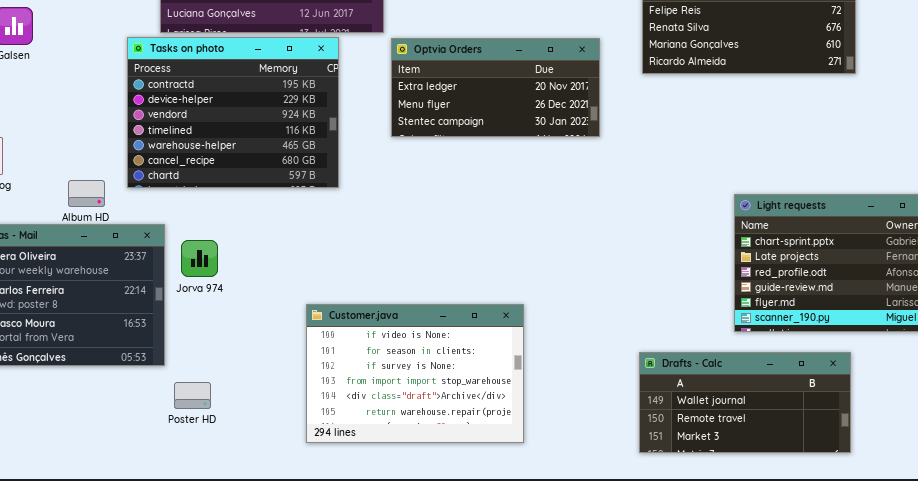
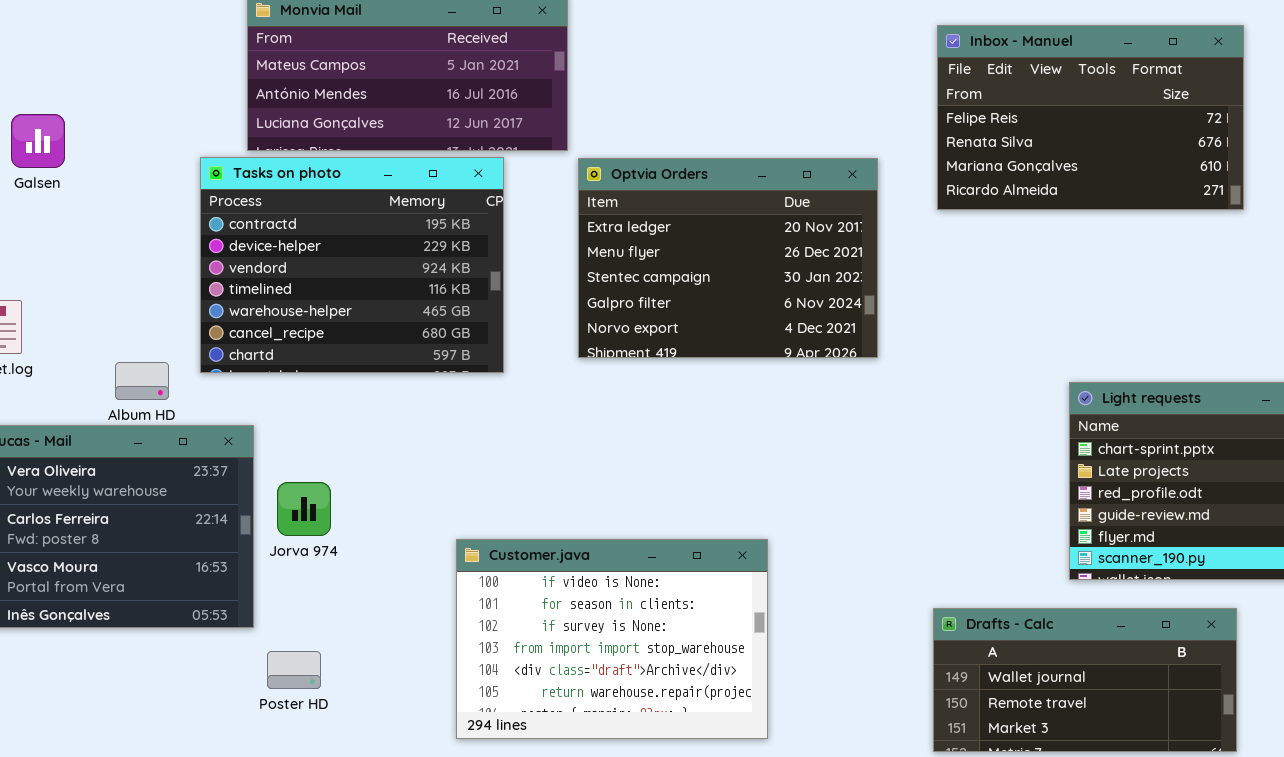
Optvia Orders: [391,38,600,137] -> [578,158,878,358], resized
Jorva 974: [181,240,218,277] -> [277,482,331,536], moved

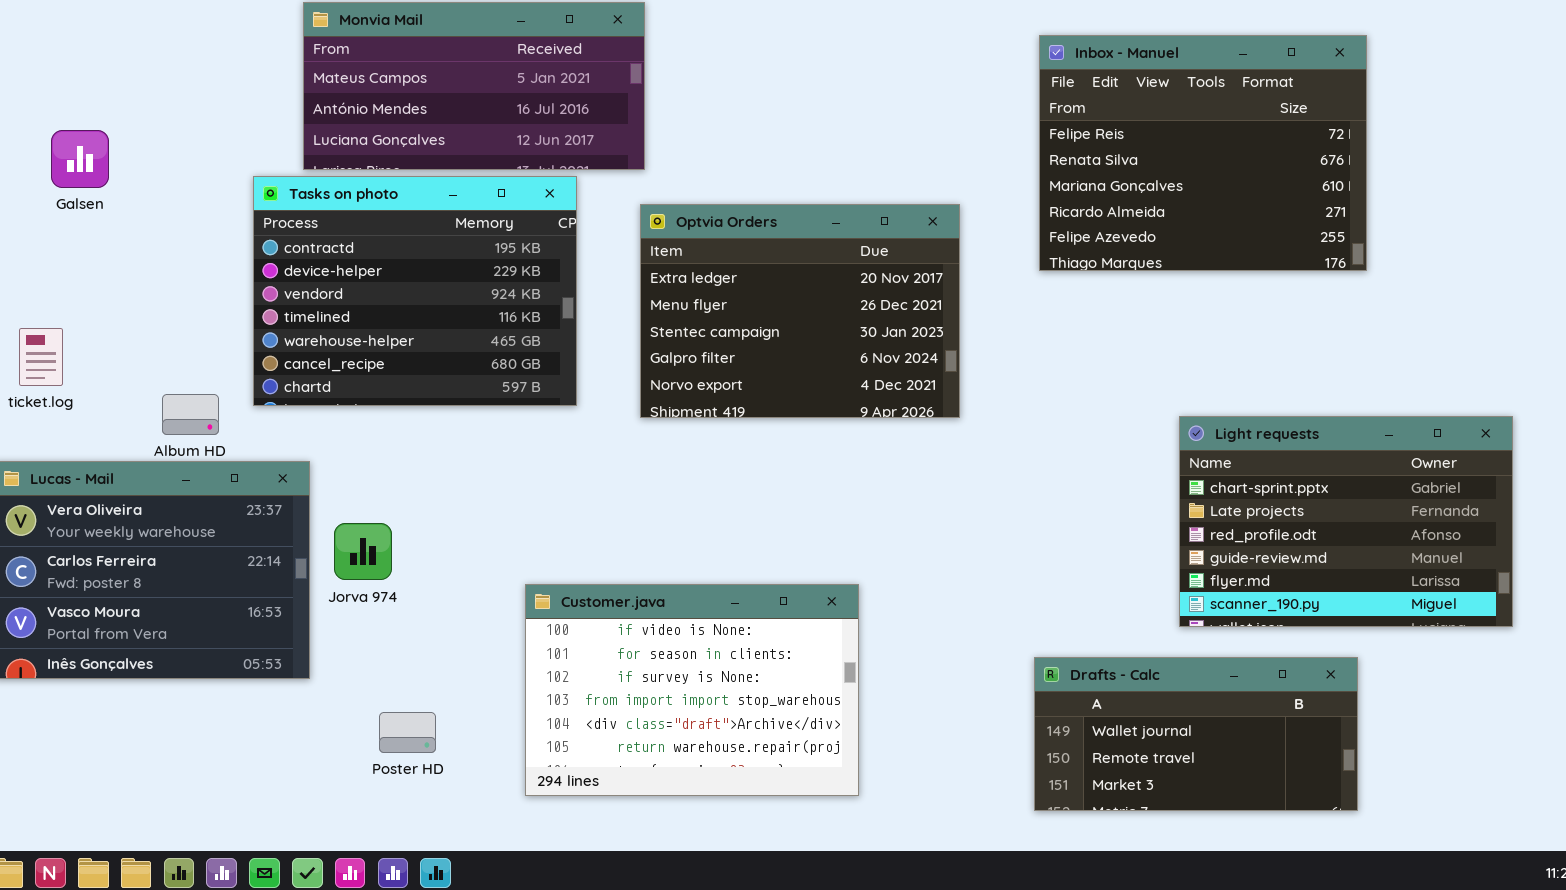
Inbox - Manuel: [937,25,1244,210] -> [1039,35,1367,271], resized
Optvia Orders: [578,158,878,358] -> [640,204,960,418], moved
Poster HD: [267,651,321,689] -> [379,712,436,753], moved

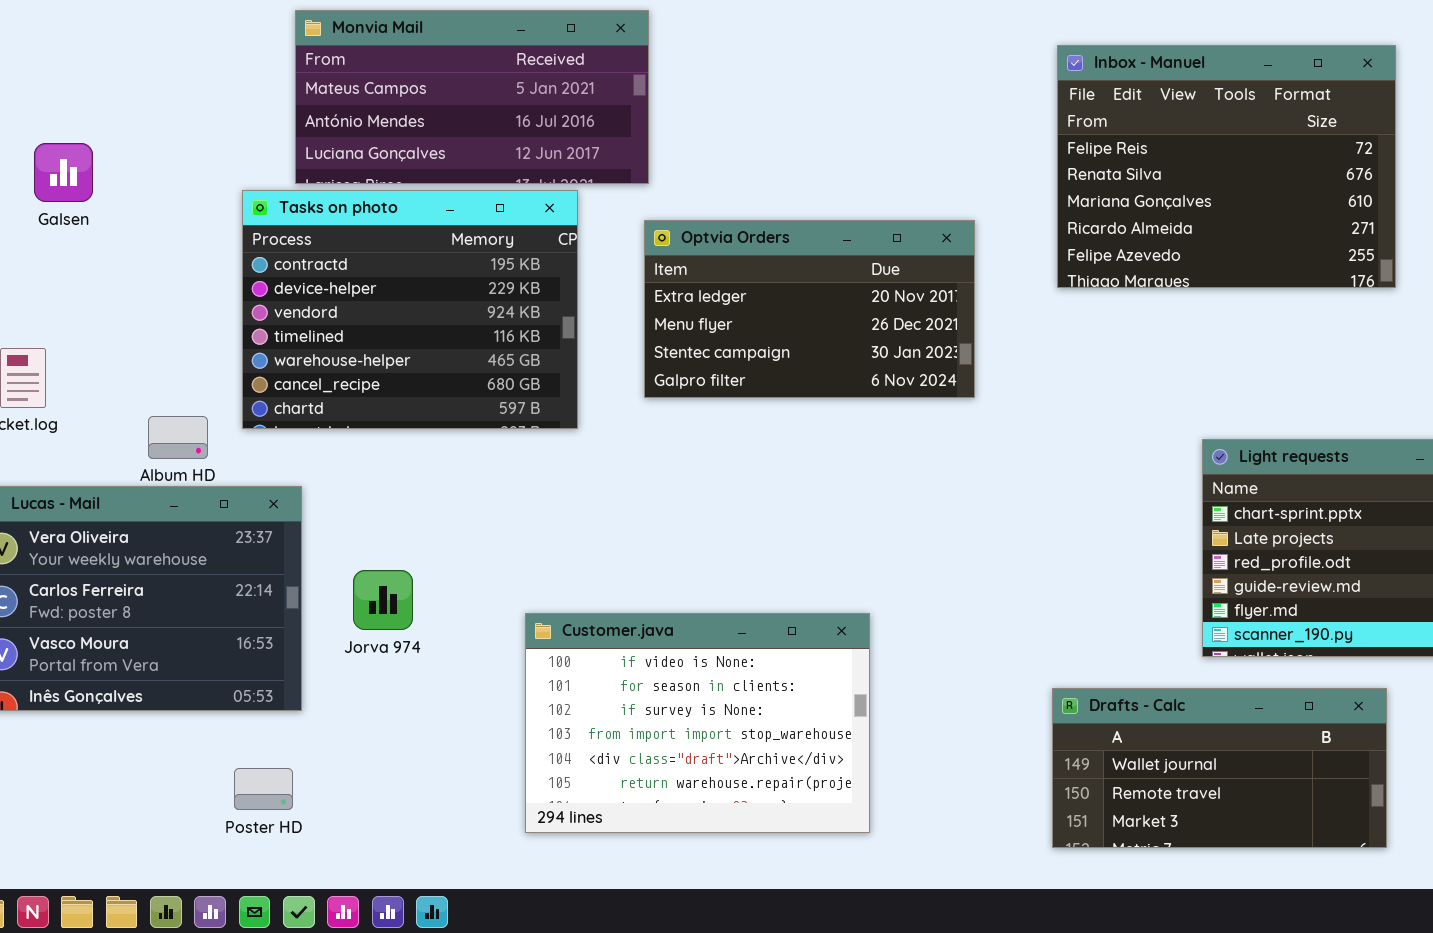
Optvia Orders: [640,204,960,418] -> [644,220,975,398], resized
Jorva 974: [334,523,392,580] -> [353,570,413,630], moved
Poster HD: [379,712,436,753] -> [234,768,293,810], moved

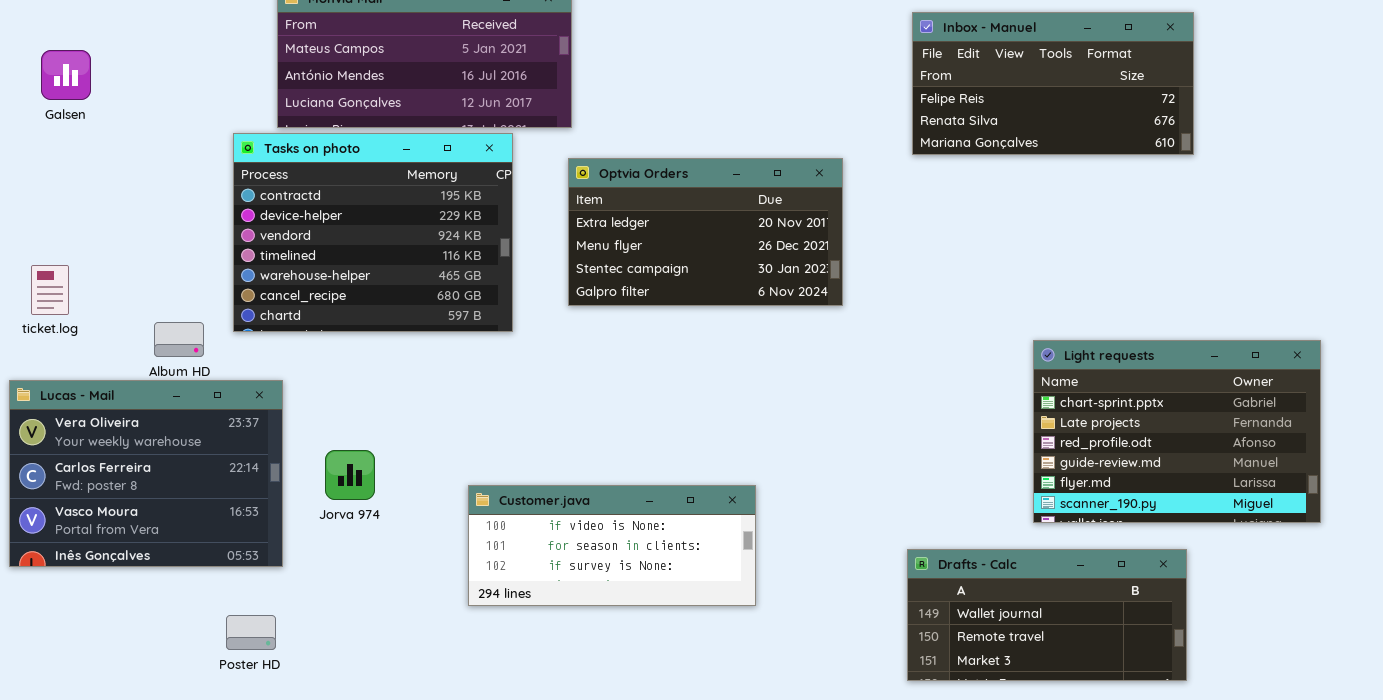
Inbox - Manuel: [1057,45,1396,288] -> [912,12,1194,155], resized
Galsen: [34,143,93,202] -> [41,50,91,100], moved
Customer.java: [525,613,870,833] -> [468,485,756,606], resized

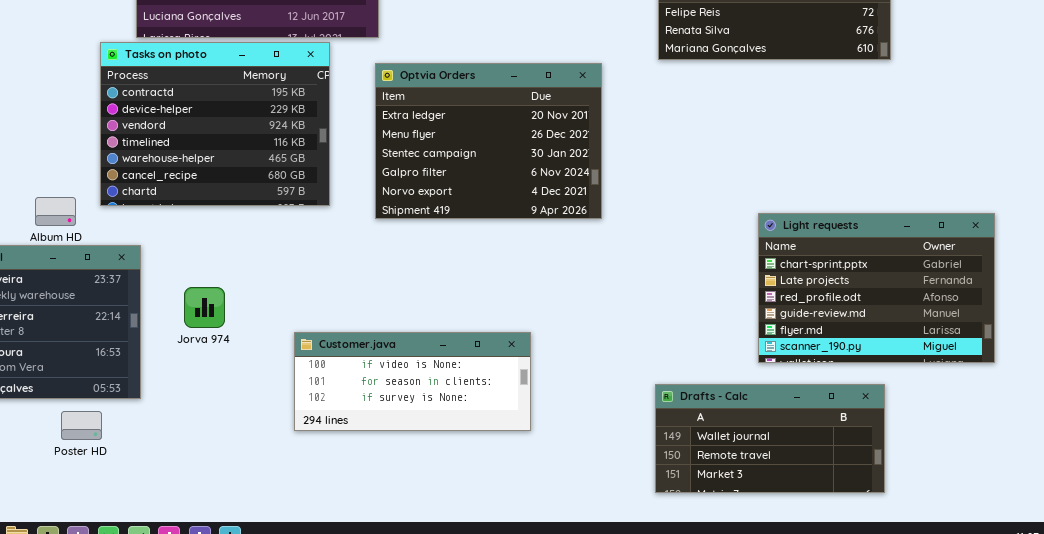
Optvia Orders: [568,158,843,306] -> [375,63,602,219], resized
Jorva 974: [325,450,375,500] -> [184,287,225,328], moved
Poster HD: [226,615,276,650] -> [61,411,102,440], moved

